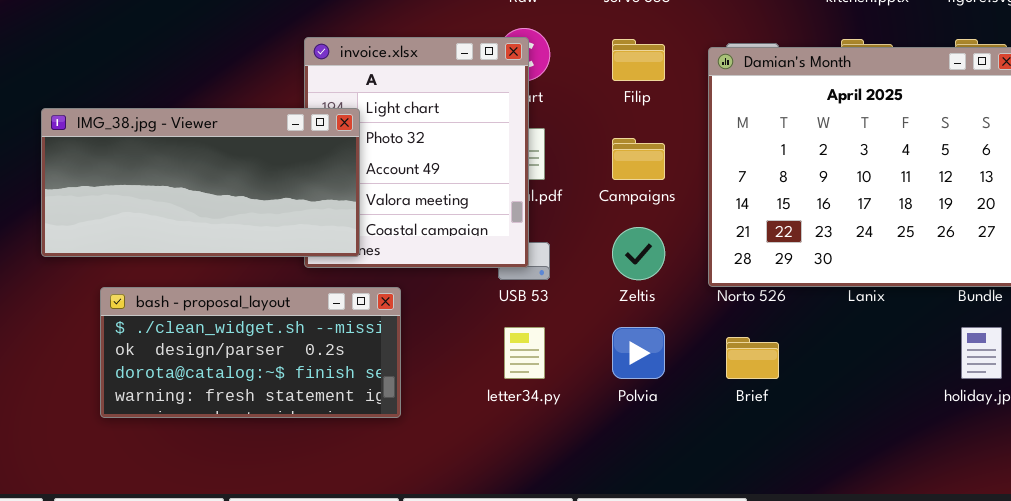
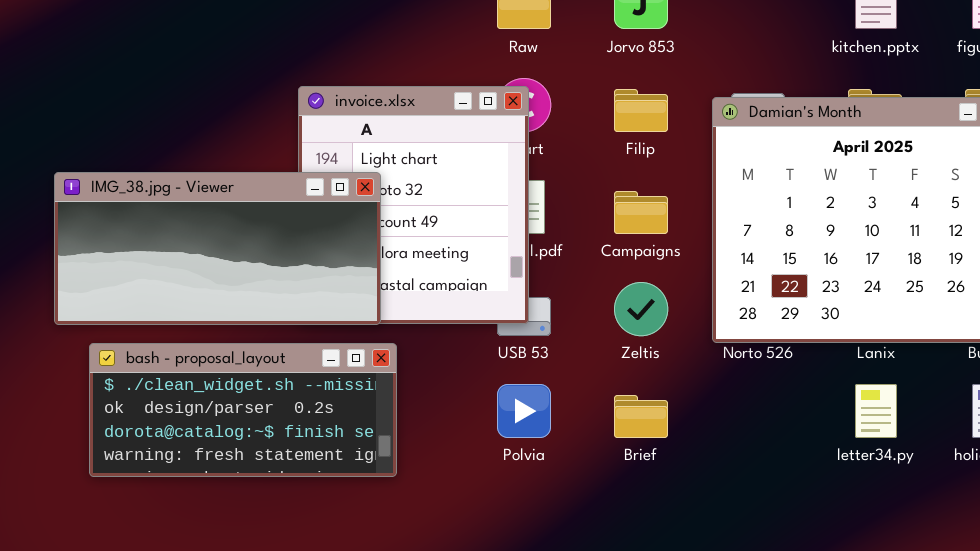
IMG_38.jpg - Viewer: [41,108,360,257] -> [54,172,381,325], moved
letter34.py: [504,327,545,379] -> [855,384,897,438], moved
Polvia: [612,327,665,379] -> [497,384,551,438], moved
Brief: [726,337,779,379] -> [614,395,668,438], moved

